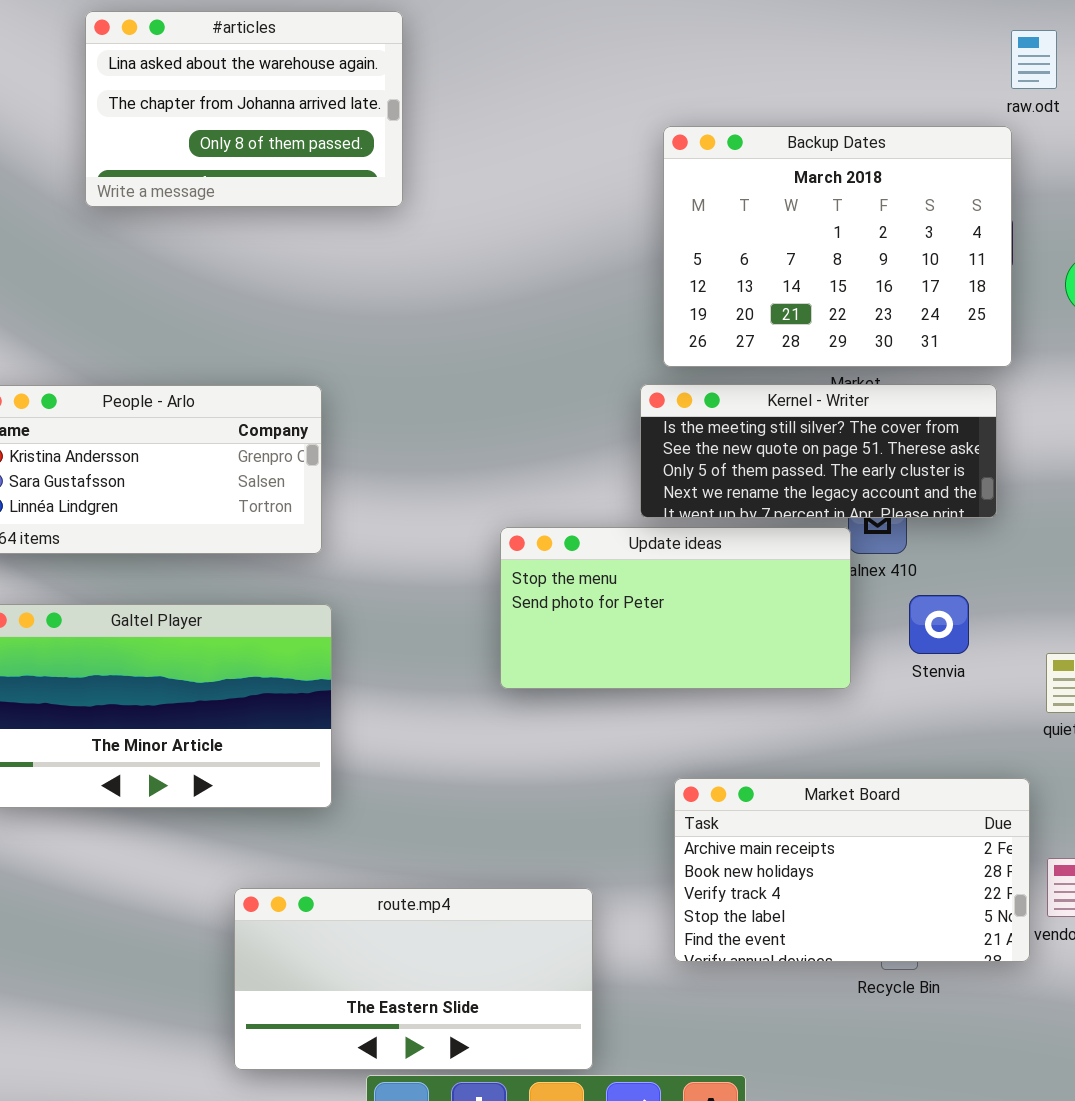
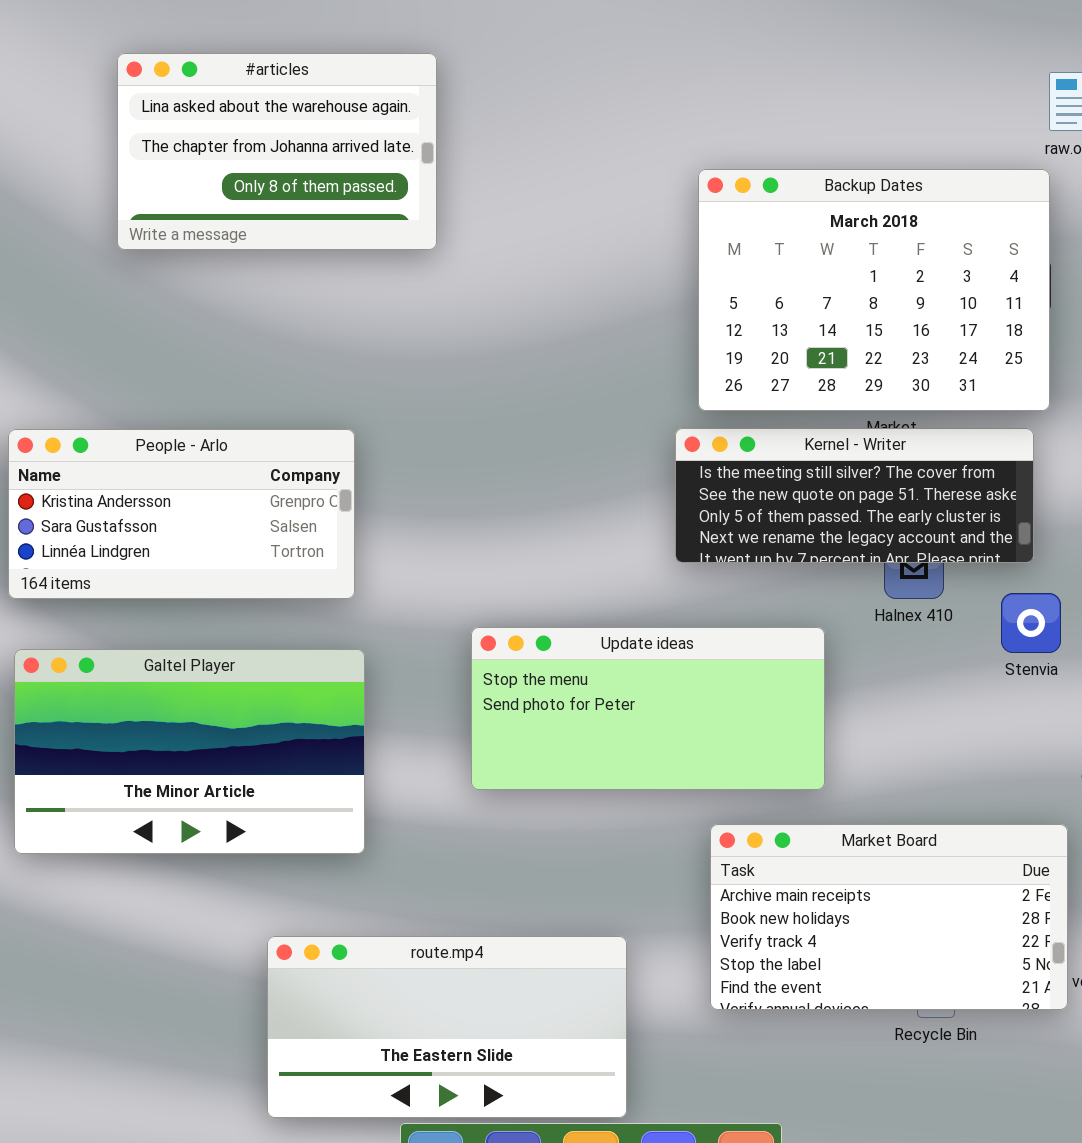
Update ideas: [500,527,851,689] -> [471,627,825,790], moved
Stenvia: [909,595,969,654] -> [1001,593,1061,653], moved

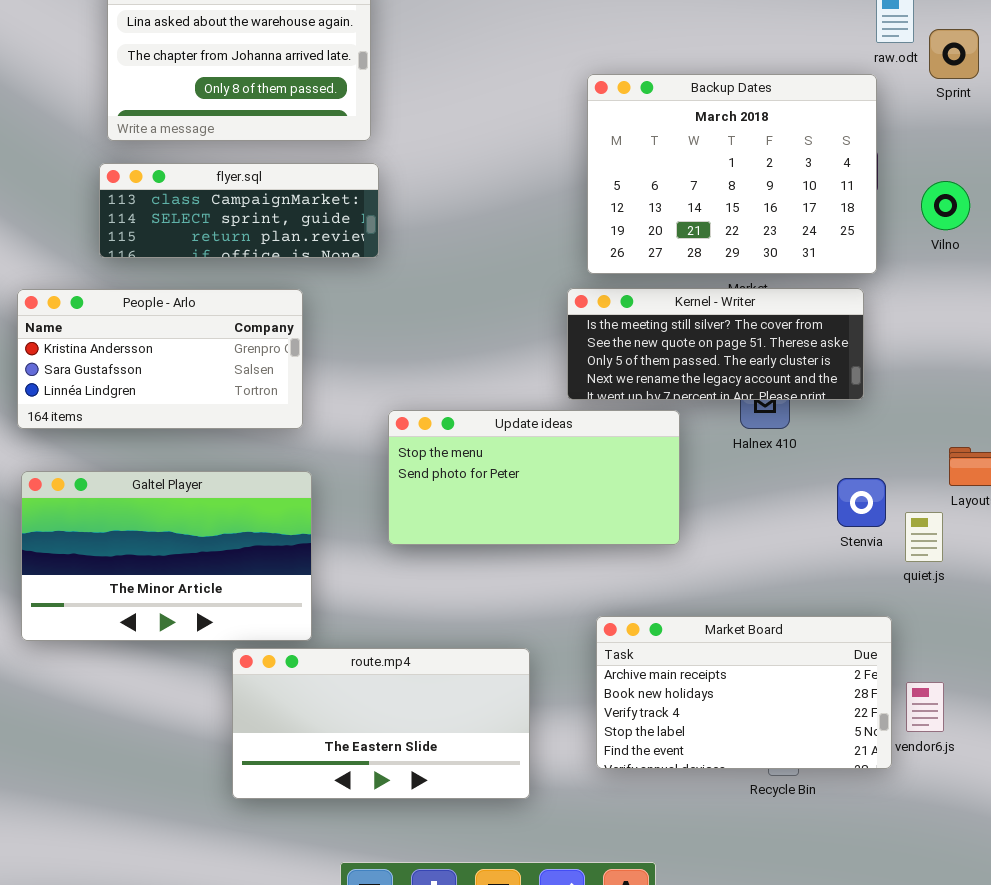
flyer.sql: none -> [99,163,379,258], opened
Stenvia: [1001,593,1061,653] -> [837,478,886,527], moved
Update ideas: [471,627,825,790] -> [388,410,680,545], moved
route.mp4: [267,936,627,1118] -> [232,648,530,799], moved

